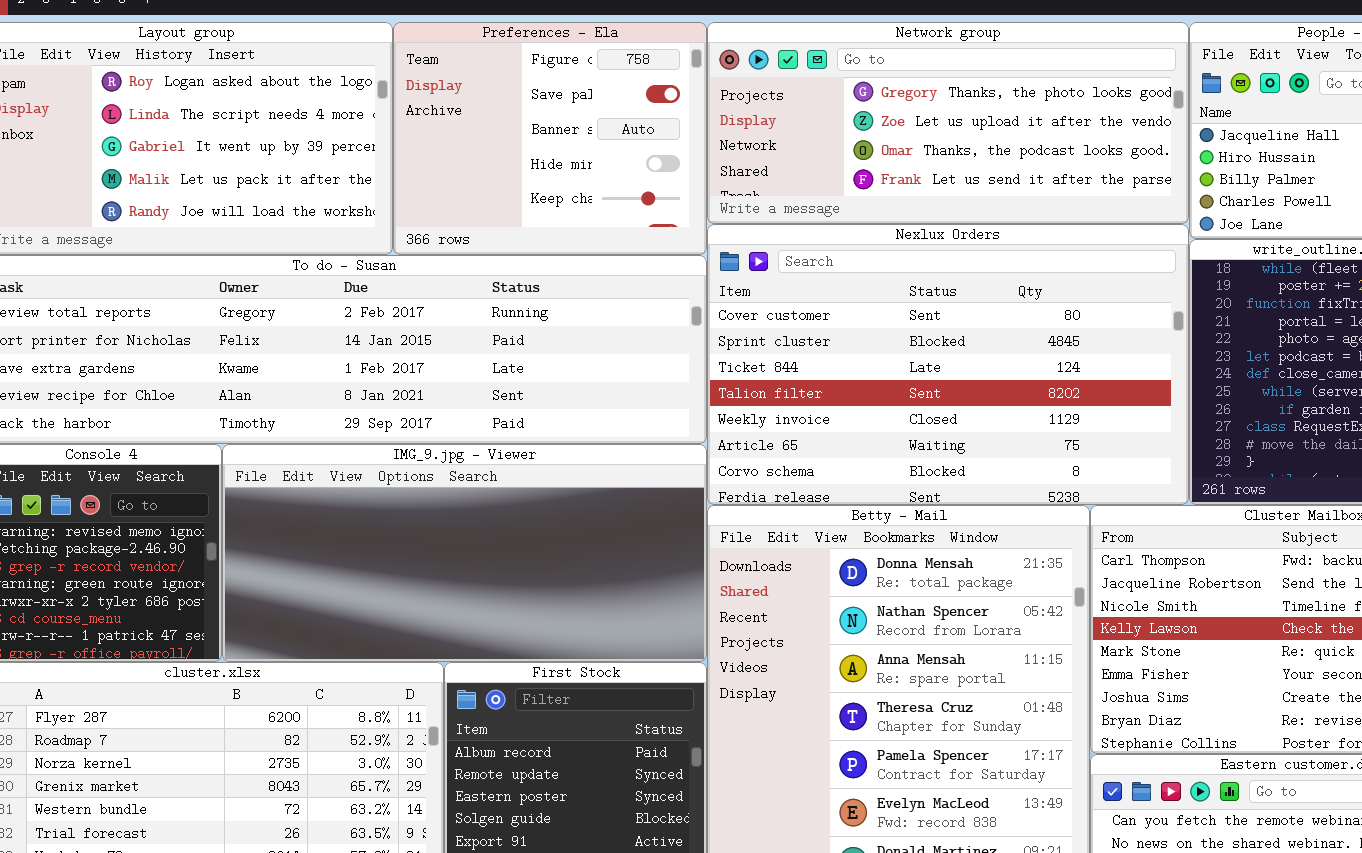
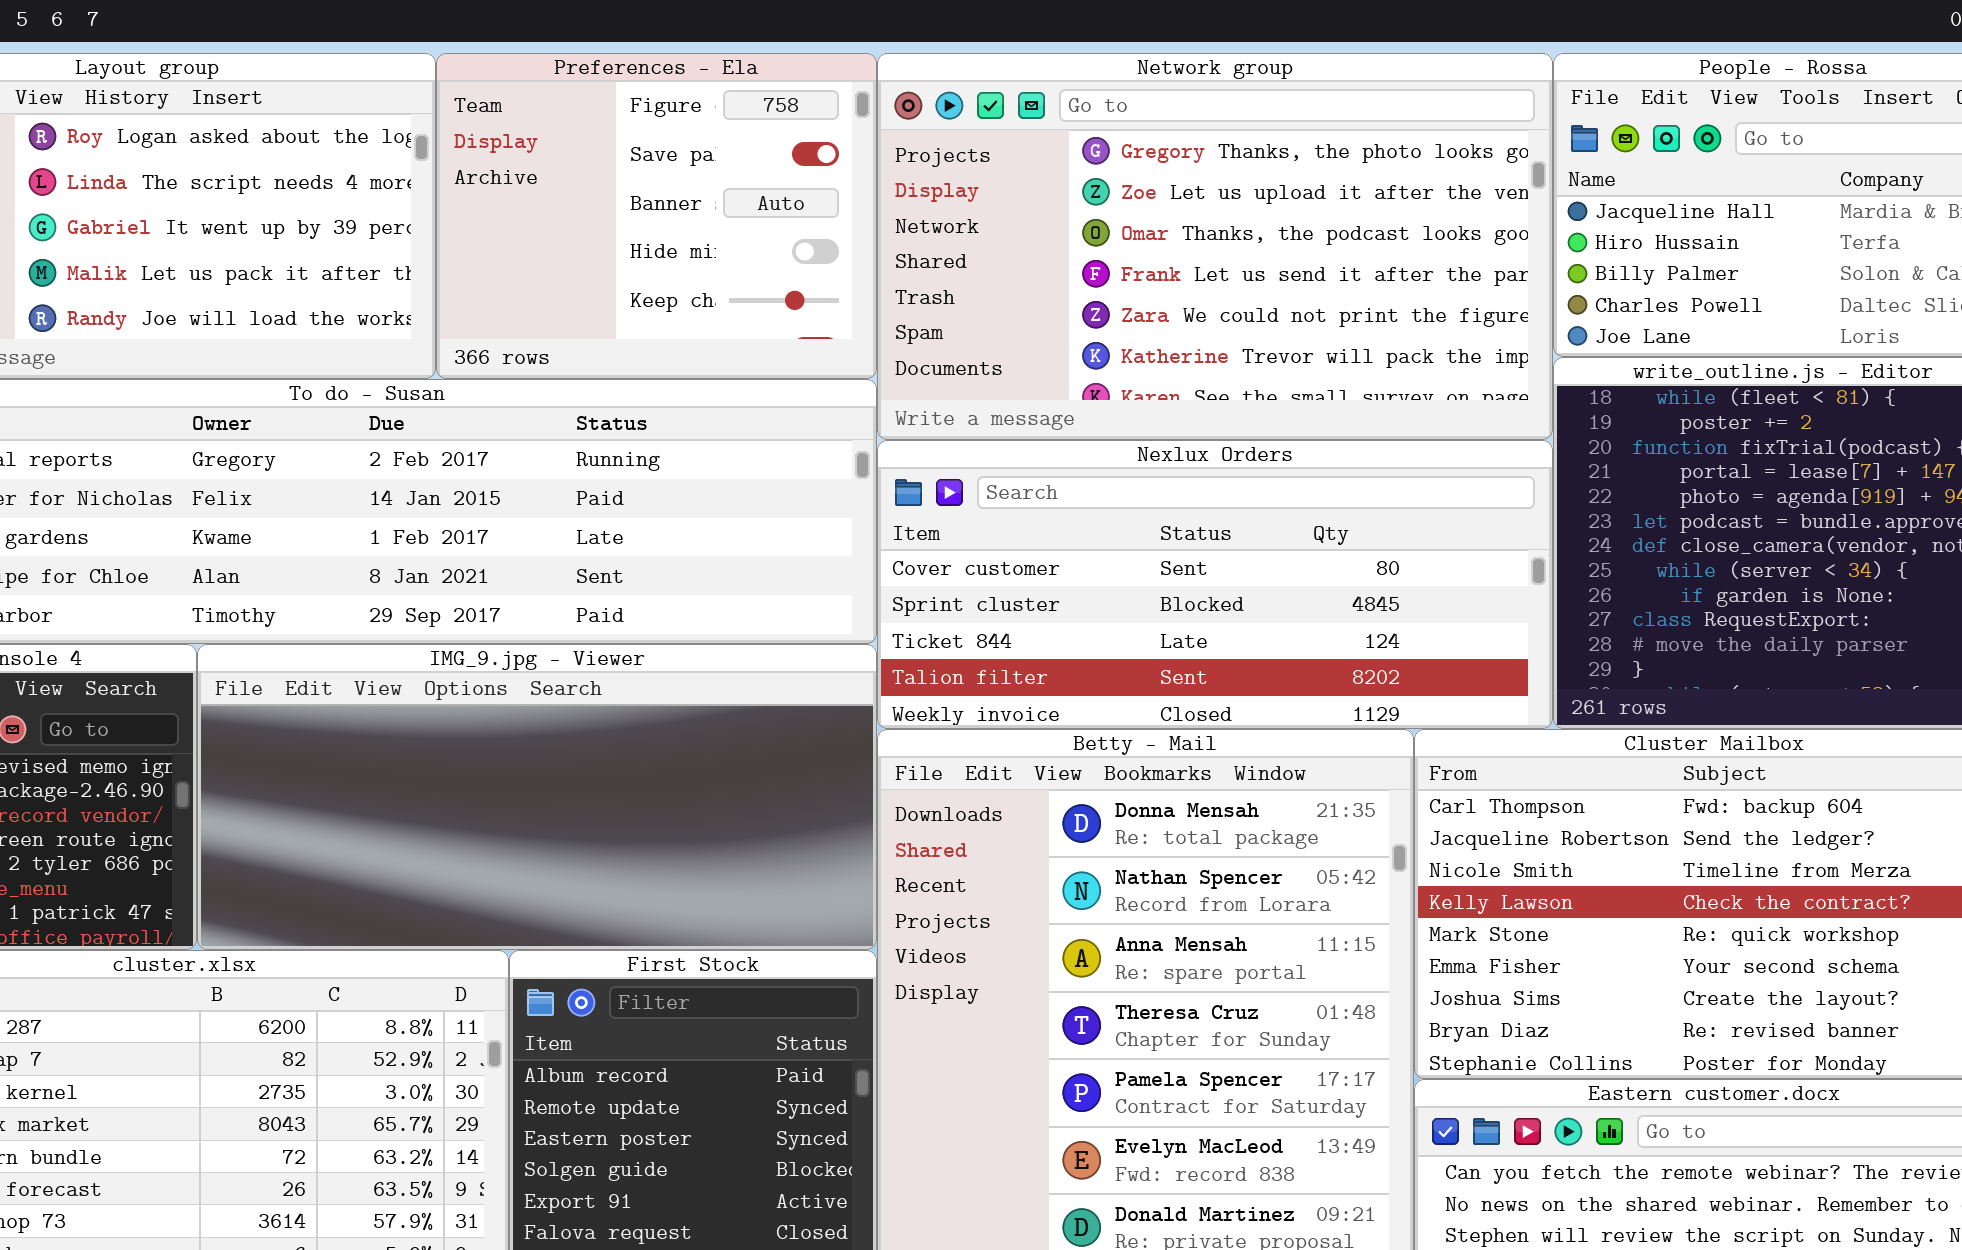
Network group: [707,22,1189,224] -> [877,53,1553,440], resized
Nexlux Orders: [707,224,1189,505] -> [877,440,1553,729], resized

